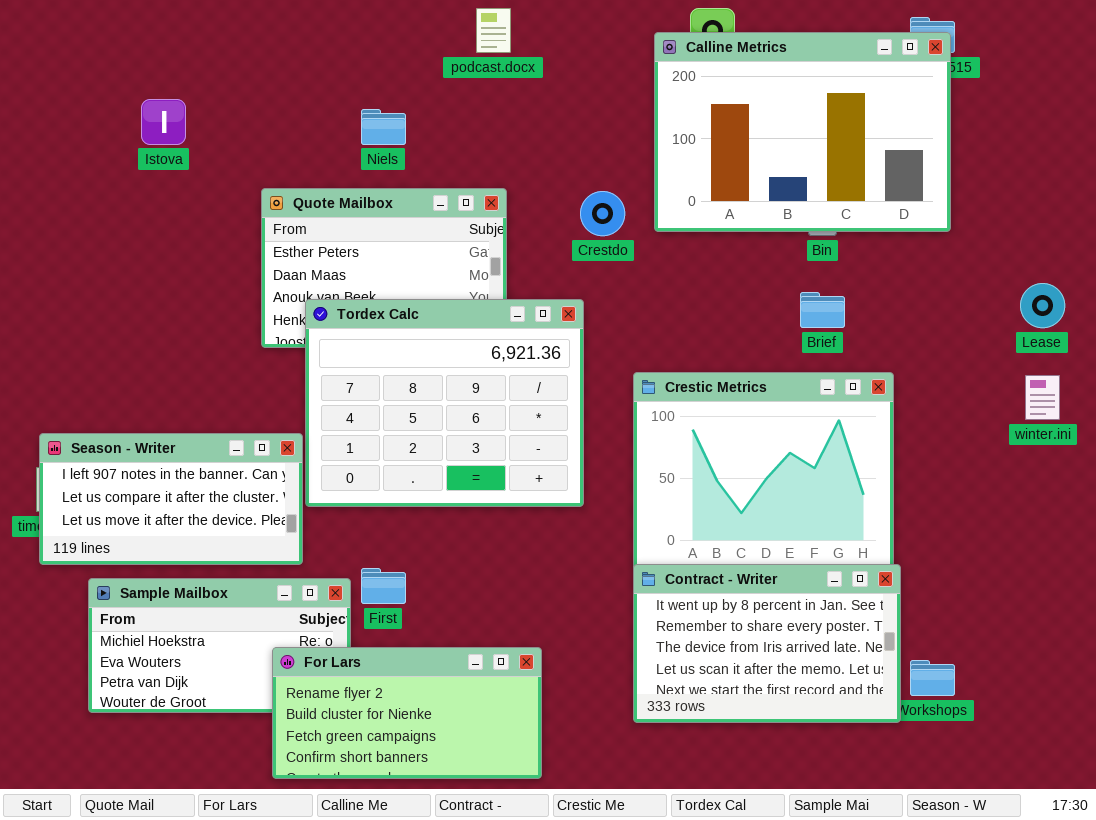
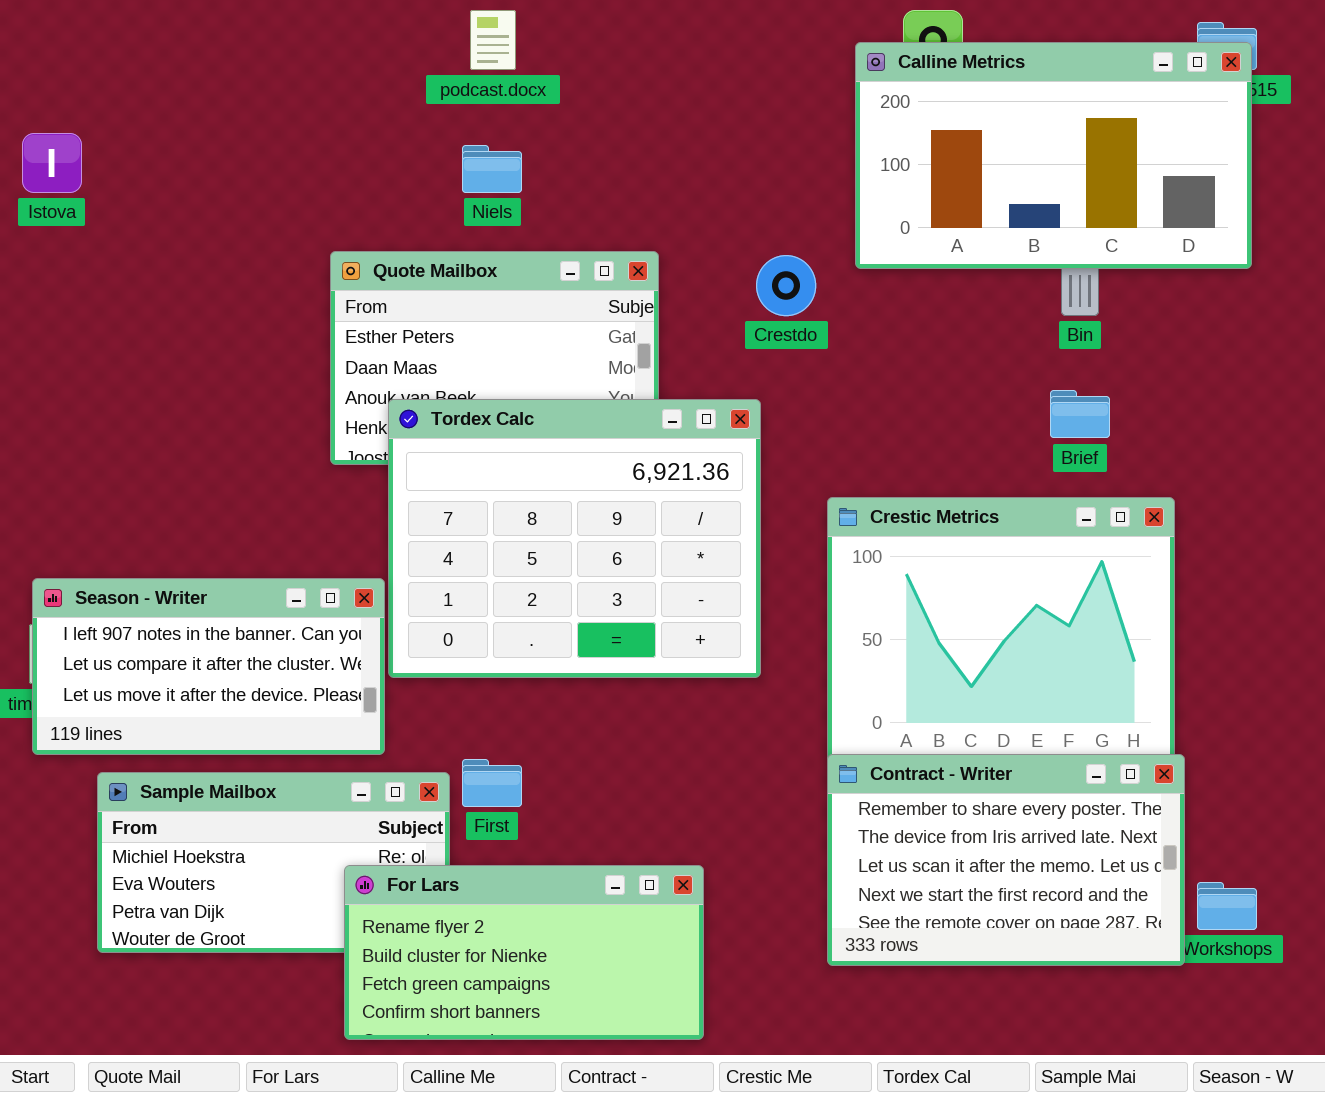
podcast.docx: [476,8,511,53] -> [470,10,516,70], moved
Calline Metrics: [654,32,951,232] -> [855,42,1252,269], resized
Istova: [141,99,186,145] -> [22,133,82,193], moved
Contract - Writer: [633,564,901,723] -> [827,754,1185,966], scrolled down 1 row

